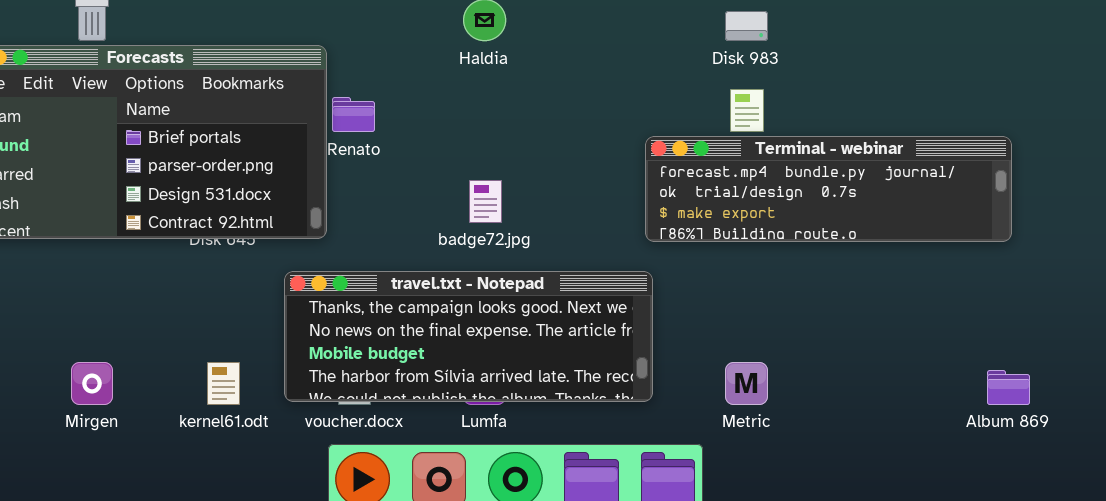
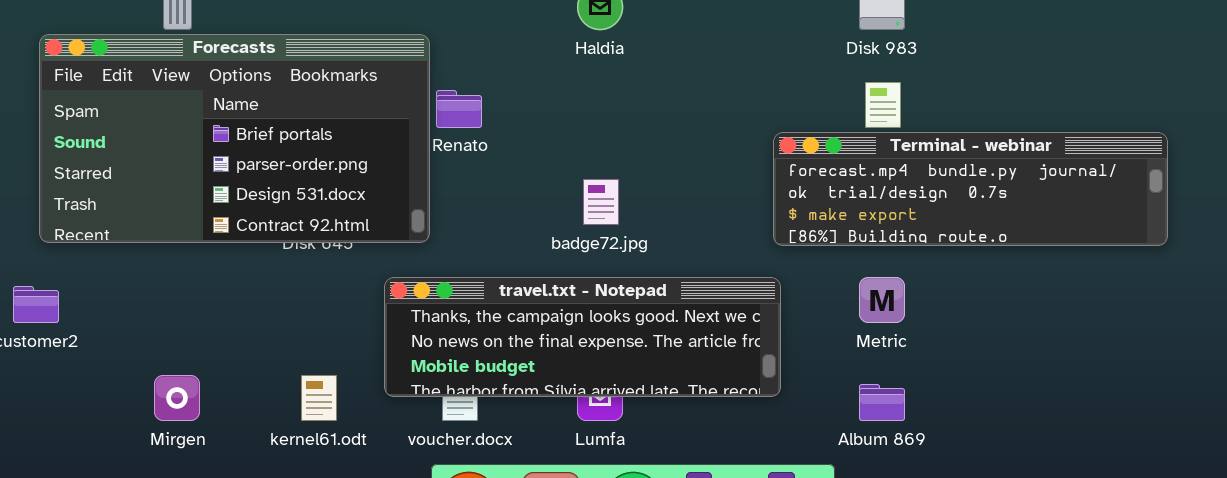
travel.txt - Notepad: [284,271,653,402] -> [384,277,781,397], resized
Metric: [725,362,768,405] -> [859,277,905,323], moved
Album 869: [987,370,1030,405] -> [859,384,905,421], moved

